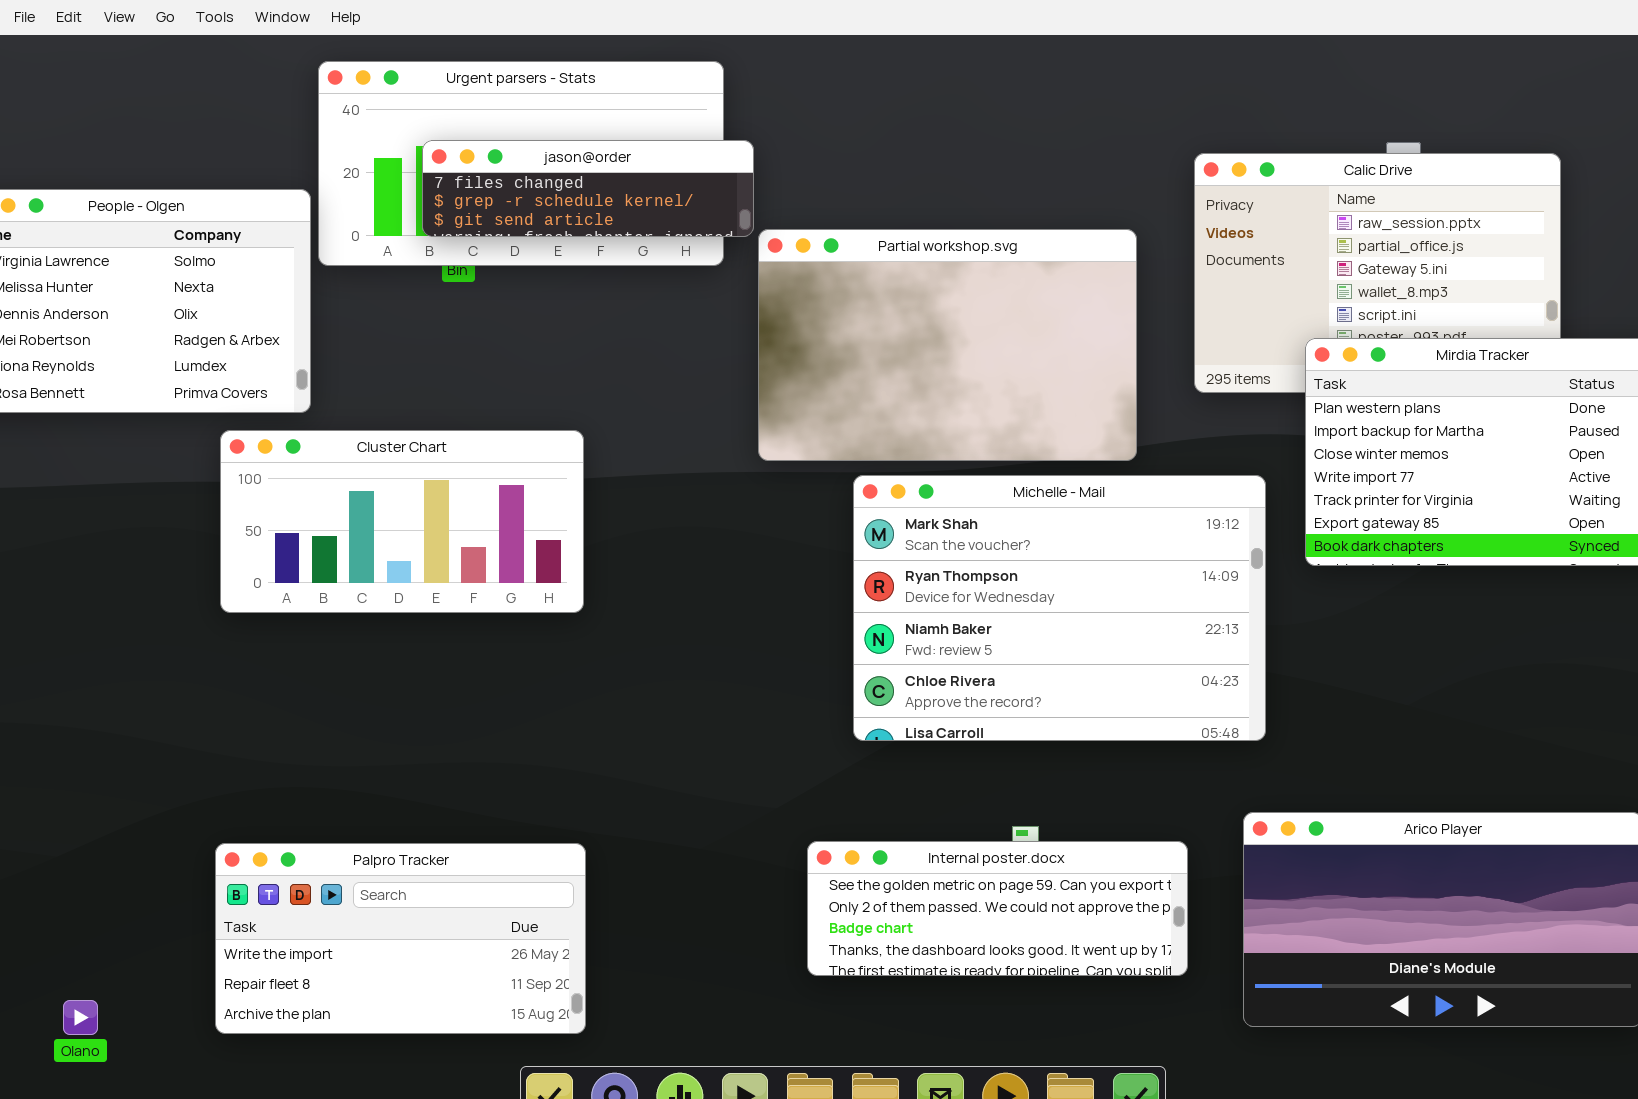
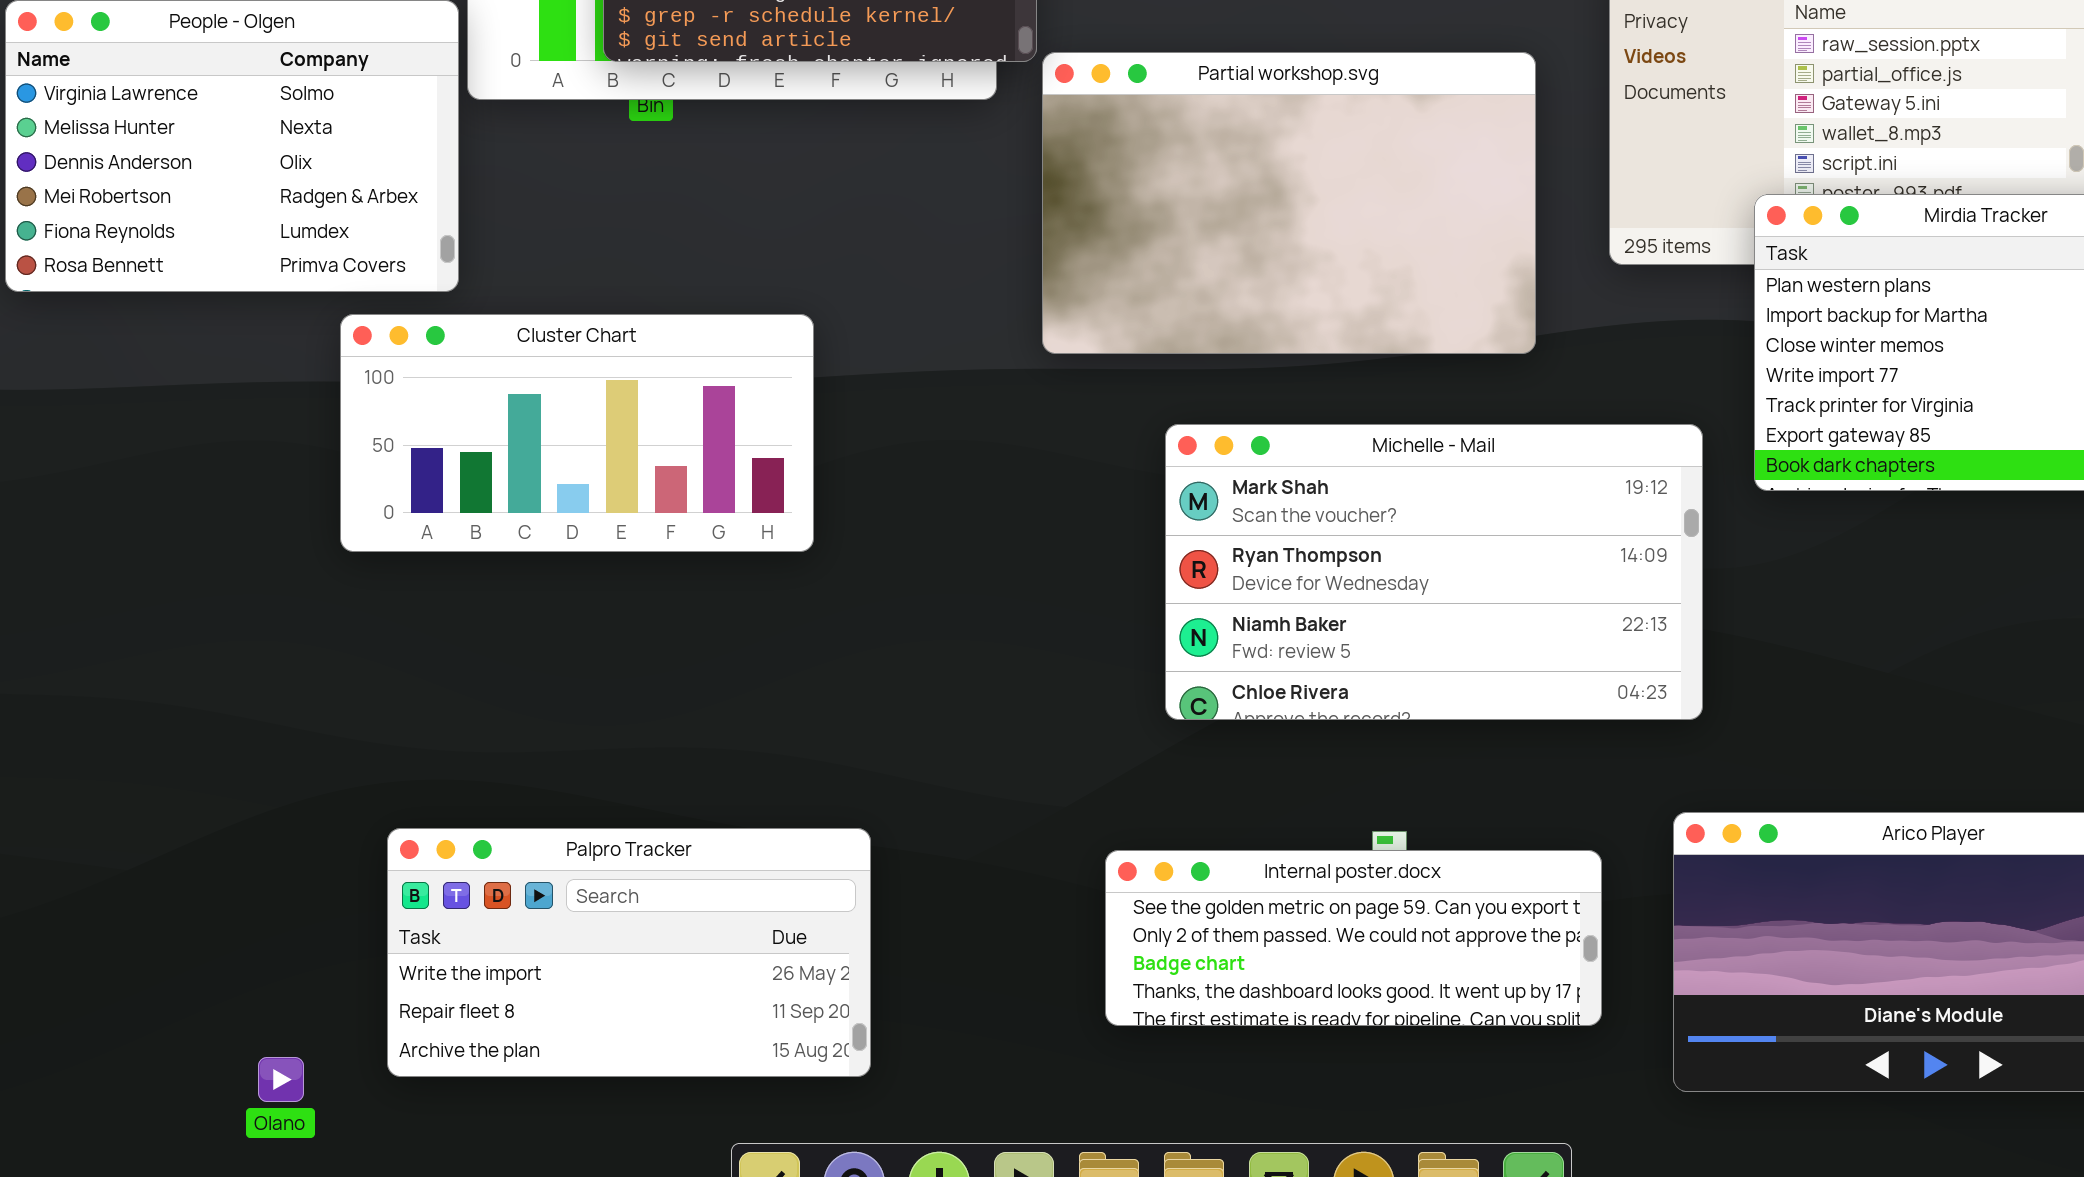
Michelle - Mail: [853,475,1266,741] -> [1165,424,1703,720], resized
Palpro Tracker: [215,843,586,1034] -> [387,828,871,1077], moved
Olano: [63,1000,98,1035] -> [258,1057,304,1102], moved

